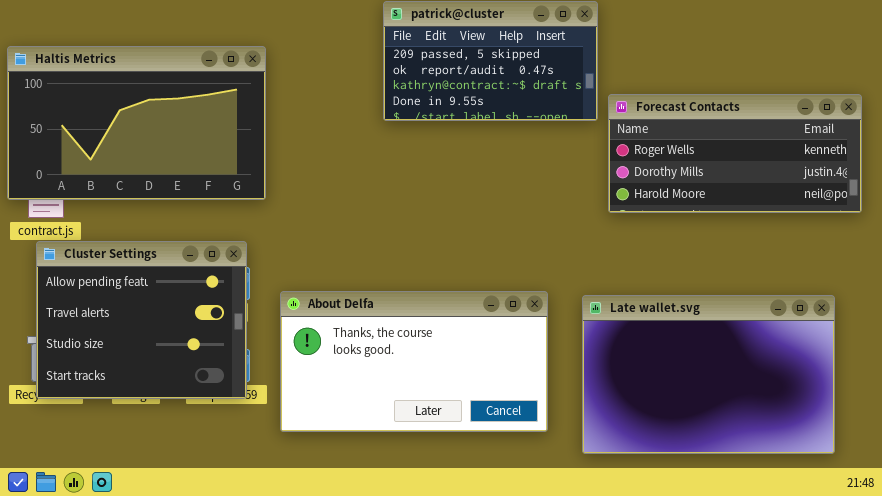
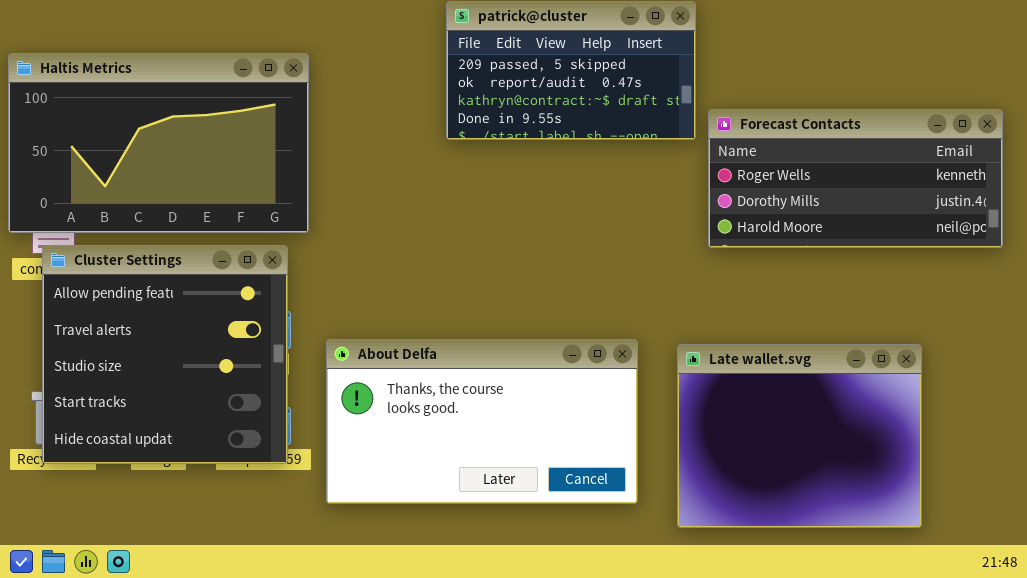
Cluster Settings: [36,241,247,399] -> [42,245,288,464], resized
Late wallet.svg: [582,295,835,454] -> [677,344,922,528], resized

